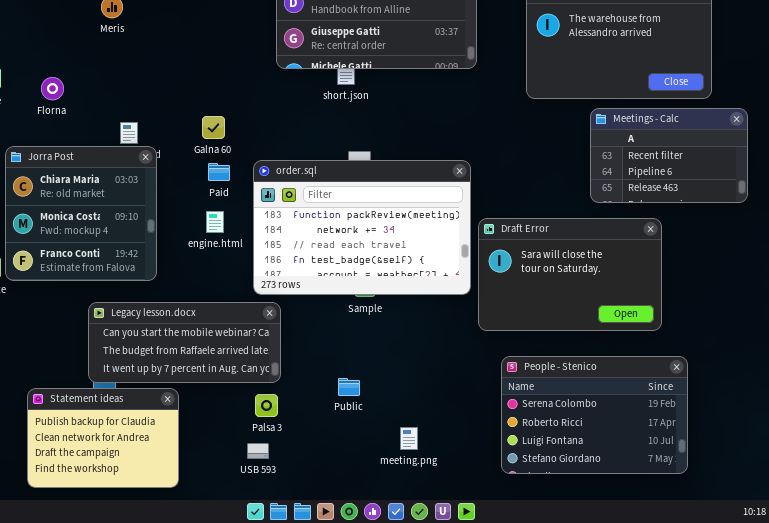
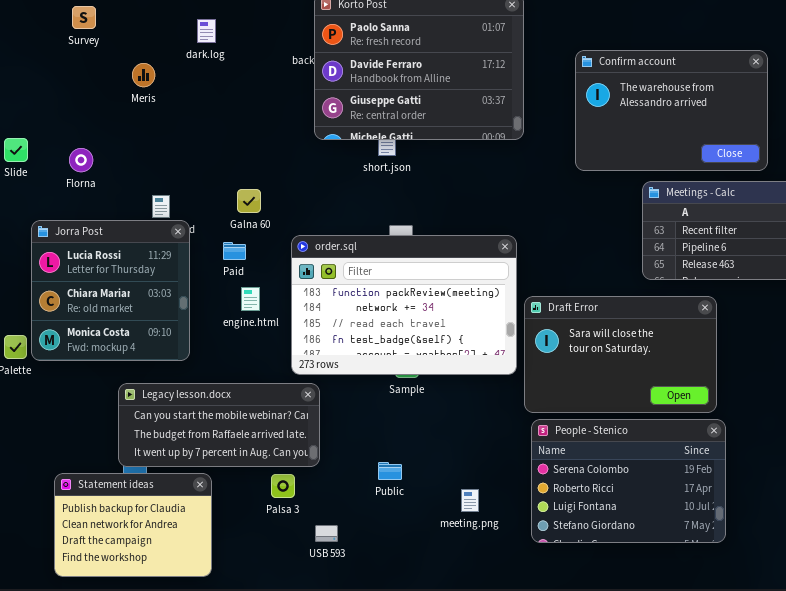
Jorra Post: [5,146,157,281] -> [31,220,190,361], scrolled up 1 row
Paid: [208,163,230,181] -> [223,242,246,260], moved
People - Stenico: [501,356,688,474] -> [531,419,726,543], moved
Palsa 3: [255,394,278,417] -> [271,474,295,498], moved
meeting.png: [400,427,418,450] -> [461,489,479,512], moved
USB 593: [247,443,269,459] -> [315,525,338,542], moved

